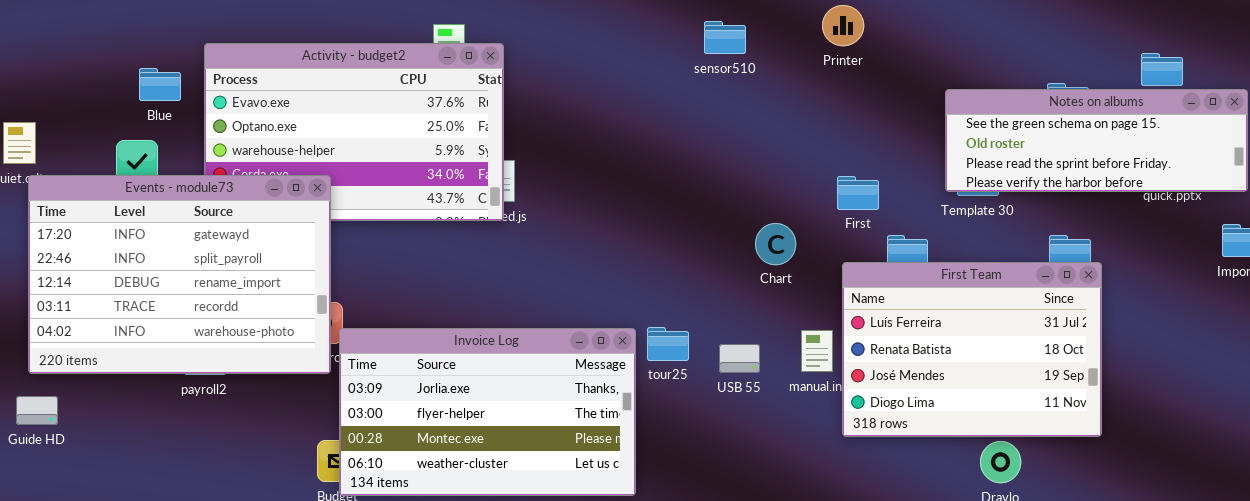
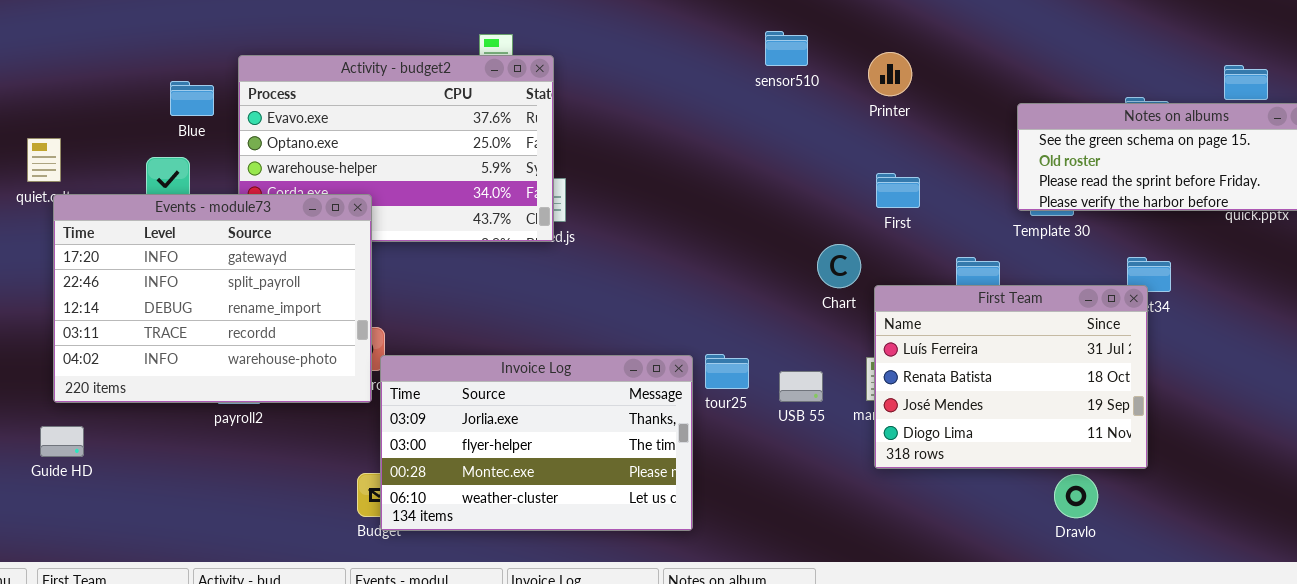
Printer: [822,5,864,46] -> [868,52,912,96], moved
First: [837,176,879,210] -> [876,173,920,208], moved
First Team: [842,262,1102,437] -> [874,285,1148,469], moved

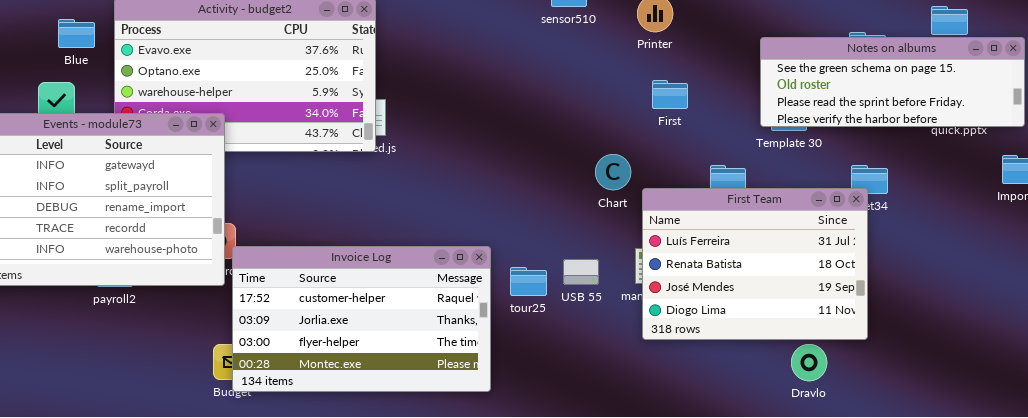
First: [876,173,920,208] -> [652,80,688,109], moved
tour25: [705,354,749,389] -> [510,267,547,296], moved
Invoice Log: [380,355,693,531] -> [232,246,491,392], scrolled up 1 row

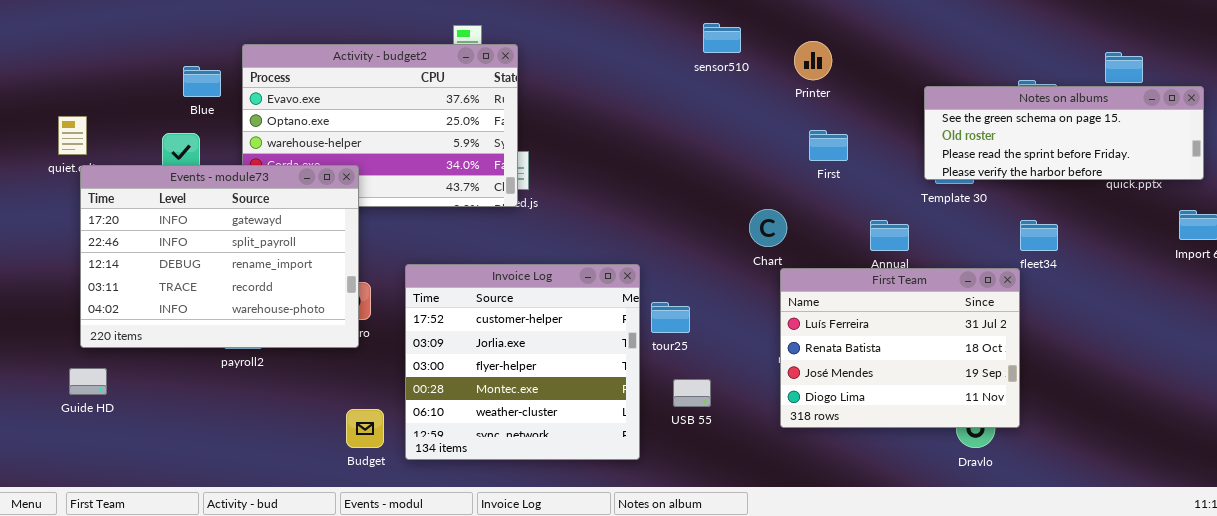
First Team: [642,188,868,340] -> [780,268,1020,428], moved
Invoice Log: [232,246,491,392] -> [405,264,640,460], resized
USB 55: [563,259,599,285] -> [673,379,711,407], moved
tour25: [510,267,547,296] -> [651,302,690,333], moved

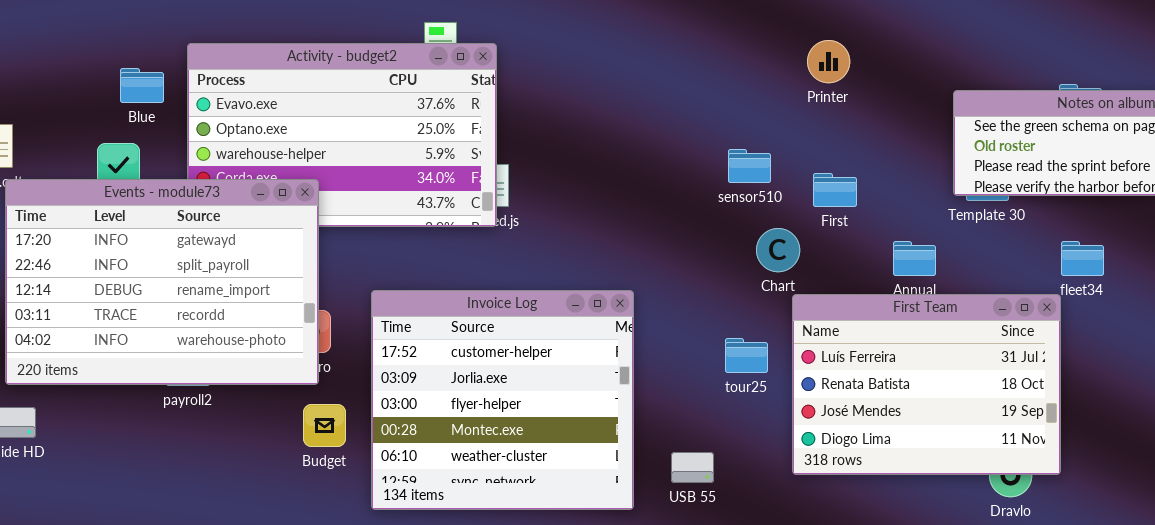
sensor510: [703,23,741,53] -> [728,149,771,183], moved
First: [809,130,848,161] -> [813,173,857,207], moved
tour25: [651,302,690,333] -> [725,338,768,373], moved
USB 55: [673,379,711,407] -> [671,452,714,483], moved
Budget: [346,409,384,448] -> [303,404,346,447], moved

